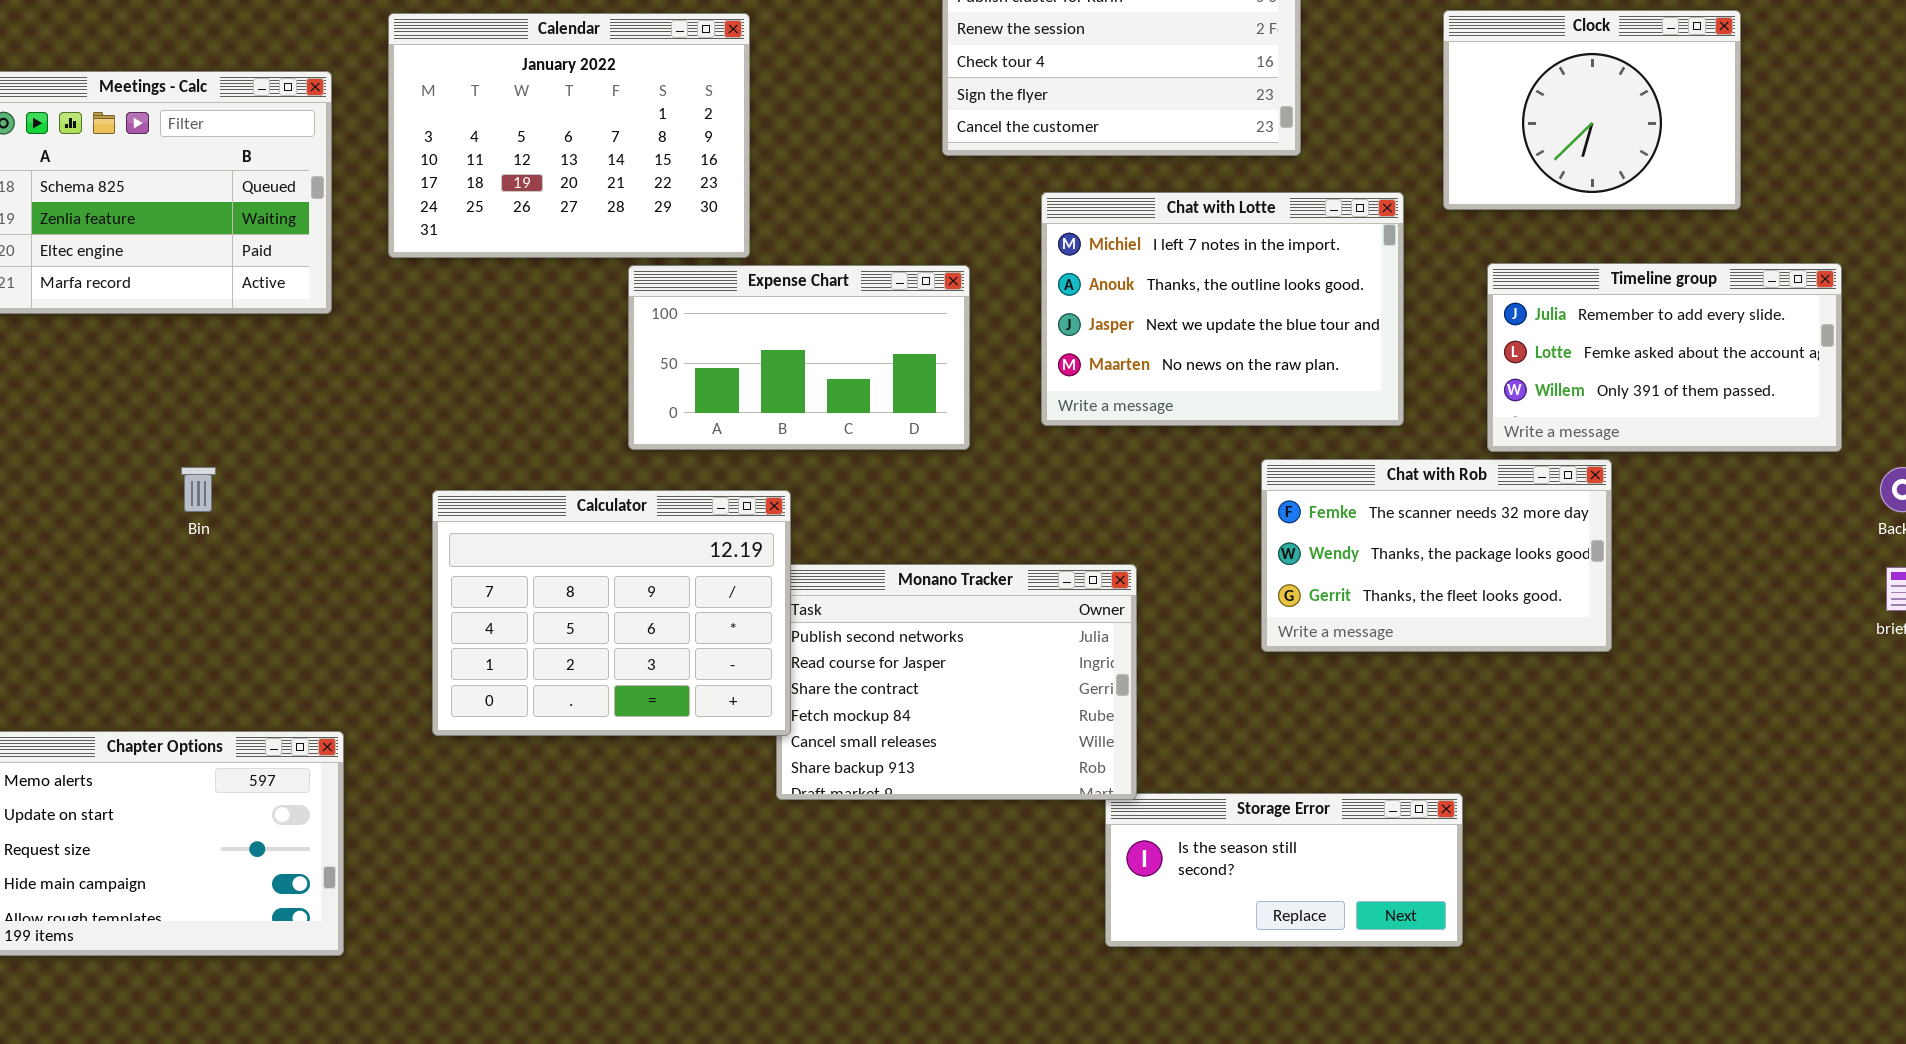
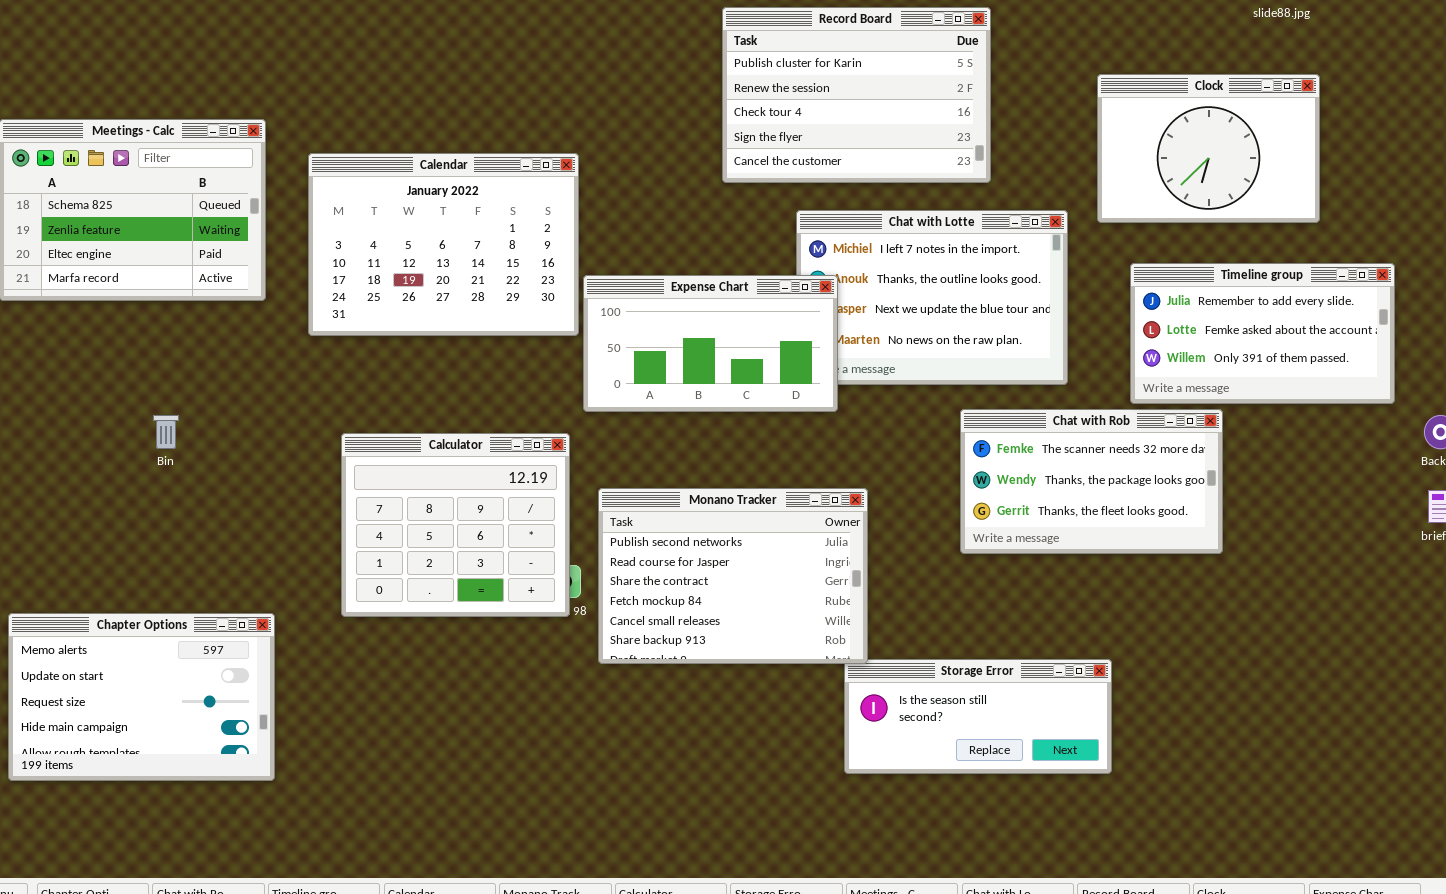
Calendar: [388,13,750,258] -> [308,153,579,336], moved
Expense Chart: [628,265,970,450] -> [583,275,838,412], moved
Calculator: [432,490,791,736] -> [341,433,570,617], resized

